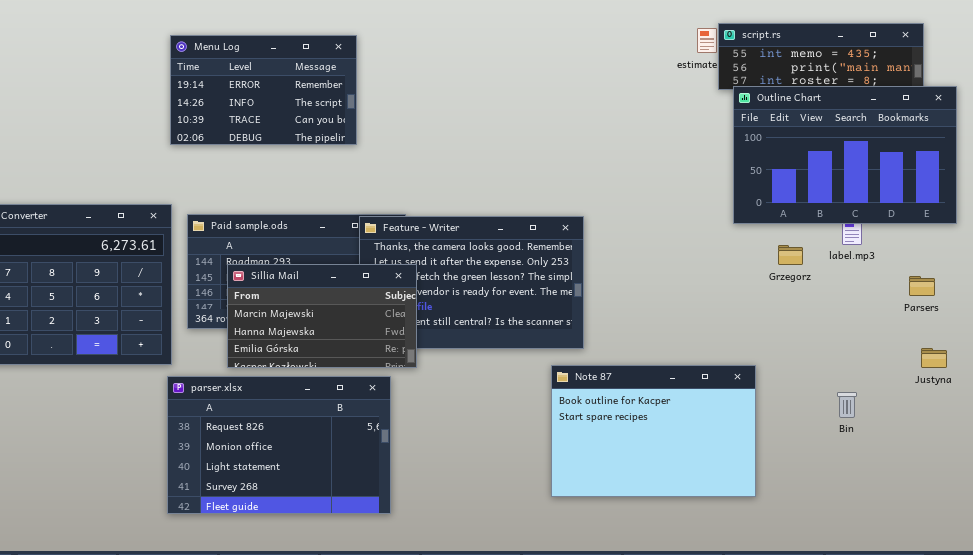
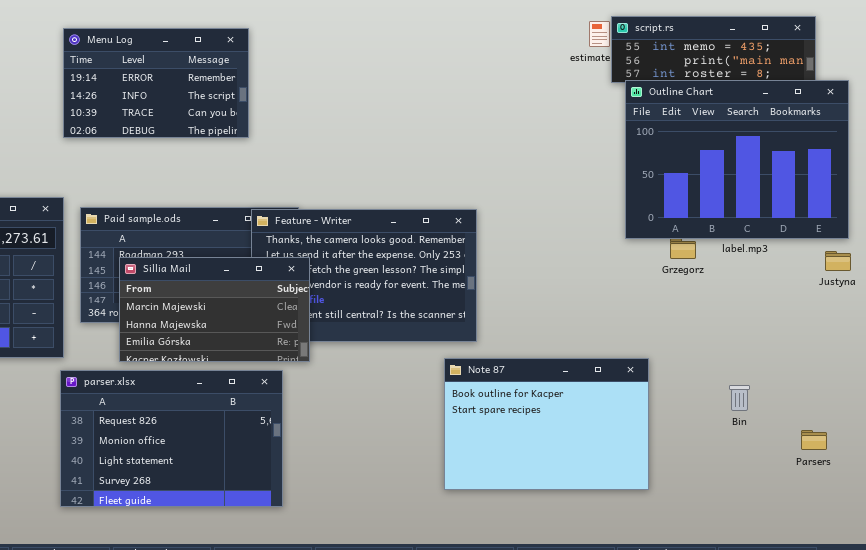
Outline Chart: [733,86,957,224] -> [625,80,849,239], resized
Parsers: [909,276,935,296] -> [801,430,827,450], moved
Justyna: [921,348,947,368] -> [825,251,851,271], moved

